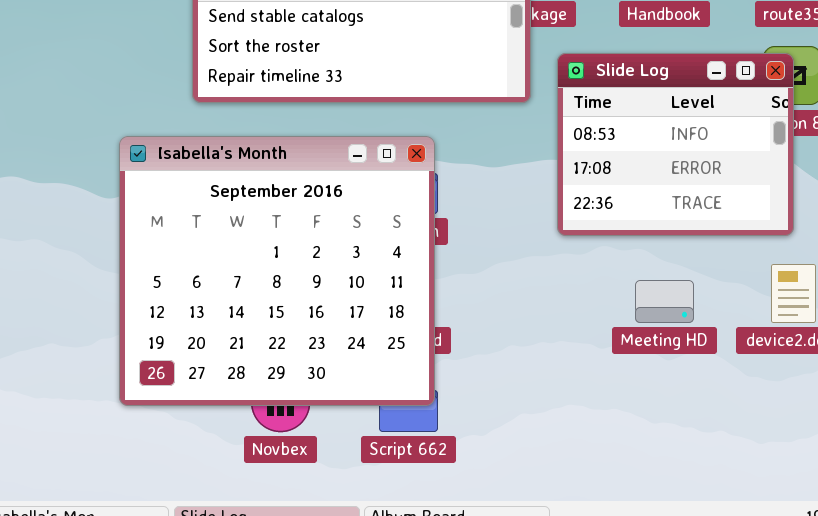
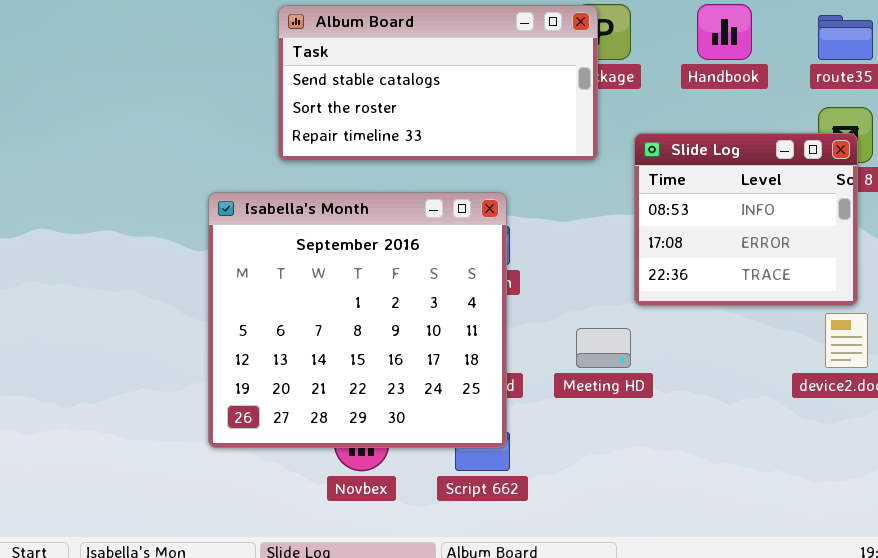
Slide Log: [557,53,794,236] -> [634,133,858,306], moved
Meeting HD: [635,280,694,323] -> [576,328,631,368], moved

